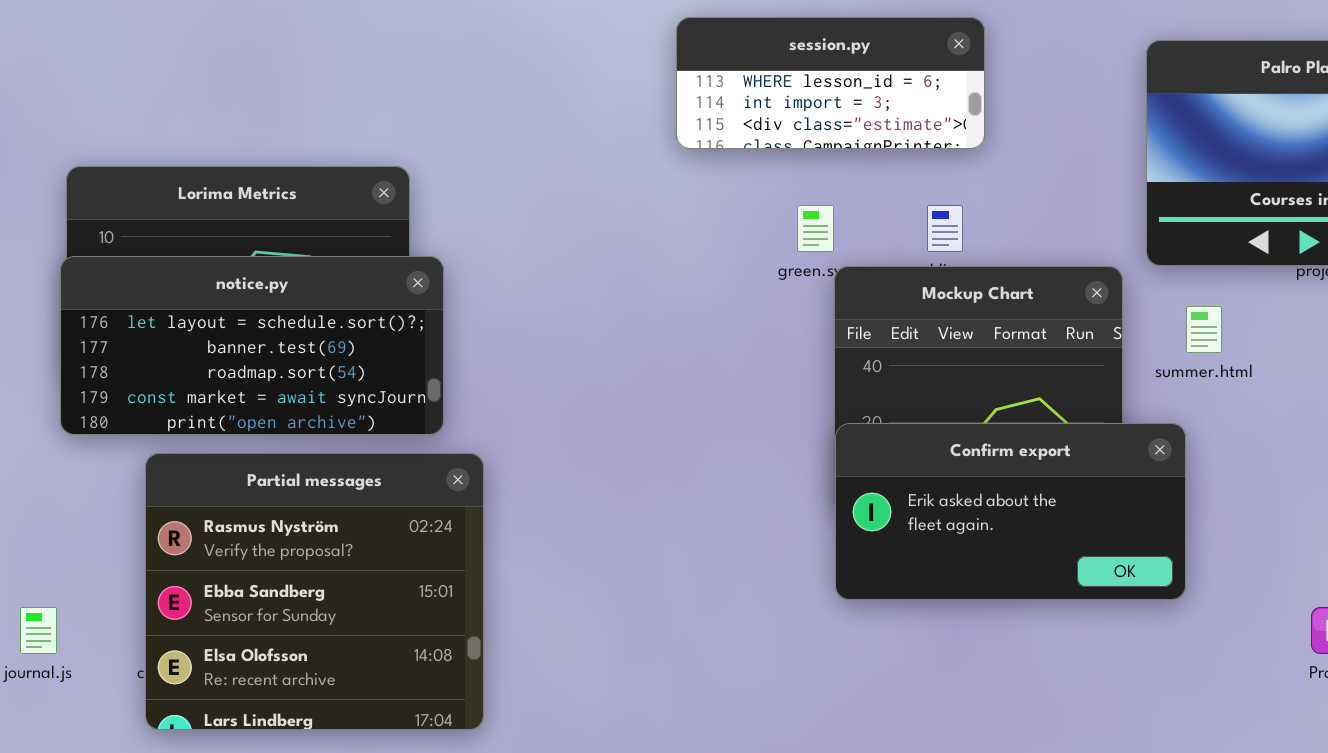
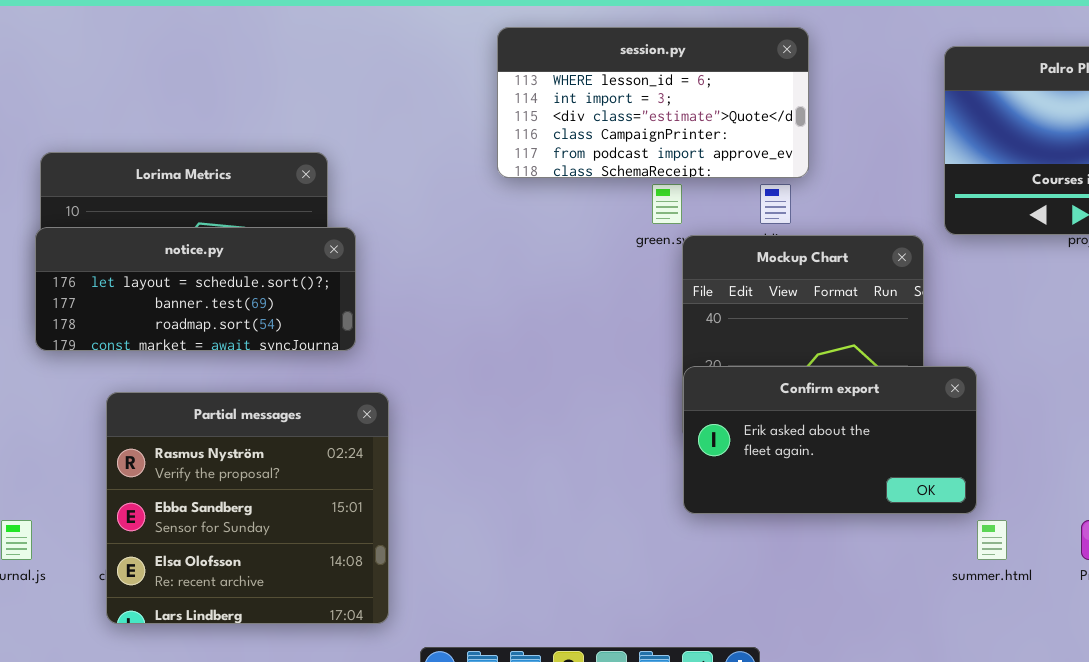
session.py: [676,17,985,149] -> [497,27,809,178], resized
notice.py: [60,256,444,435] -> [35,227,356,351], resized
summer.html: [1186,306,1222,353] -> [977,520,1007,560], moved

